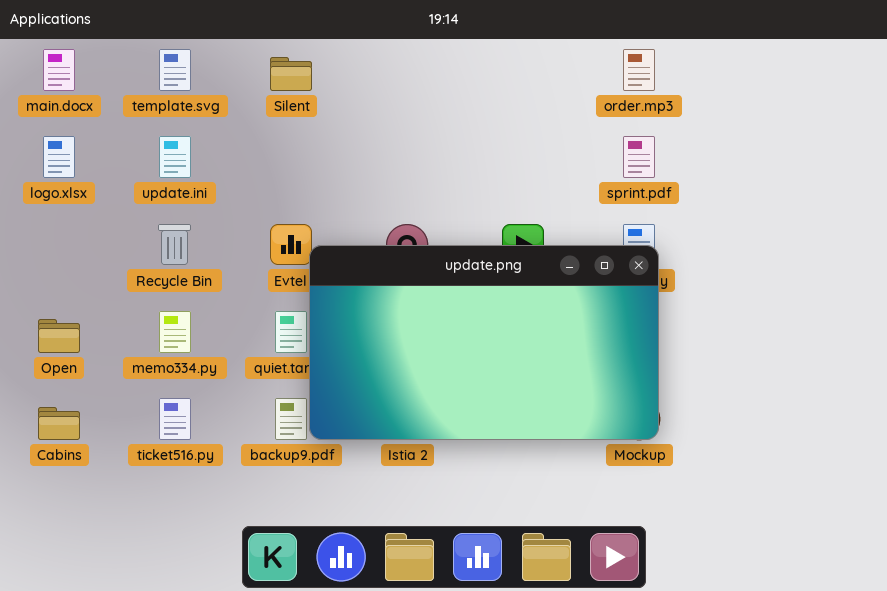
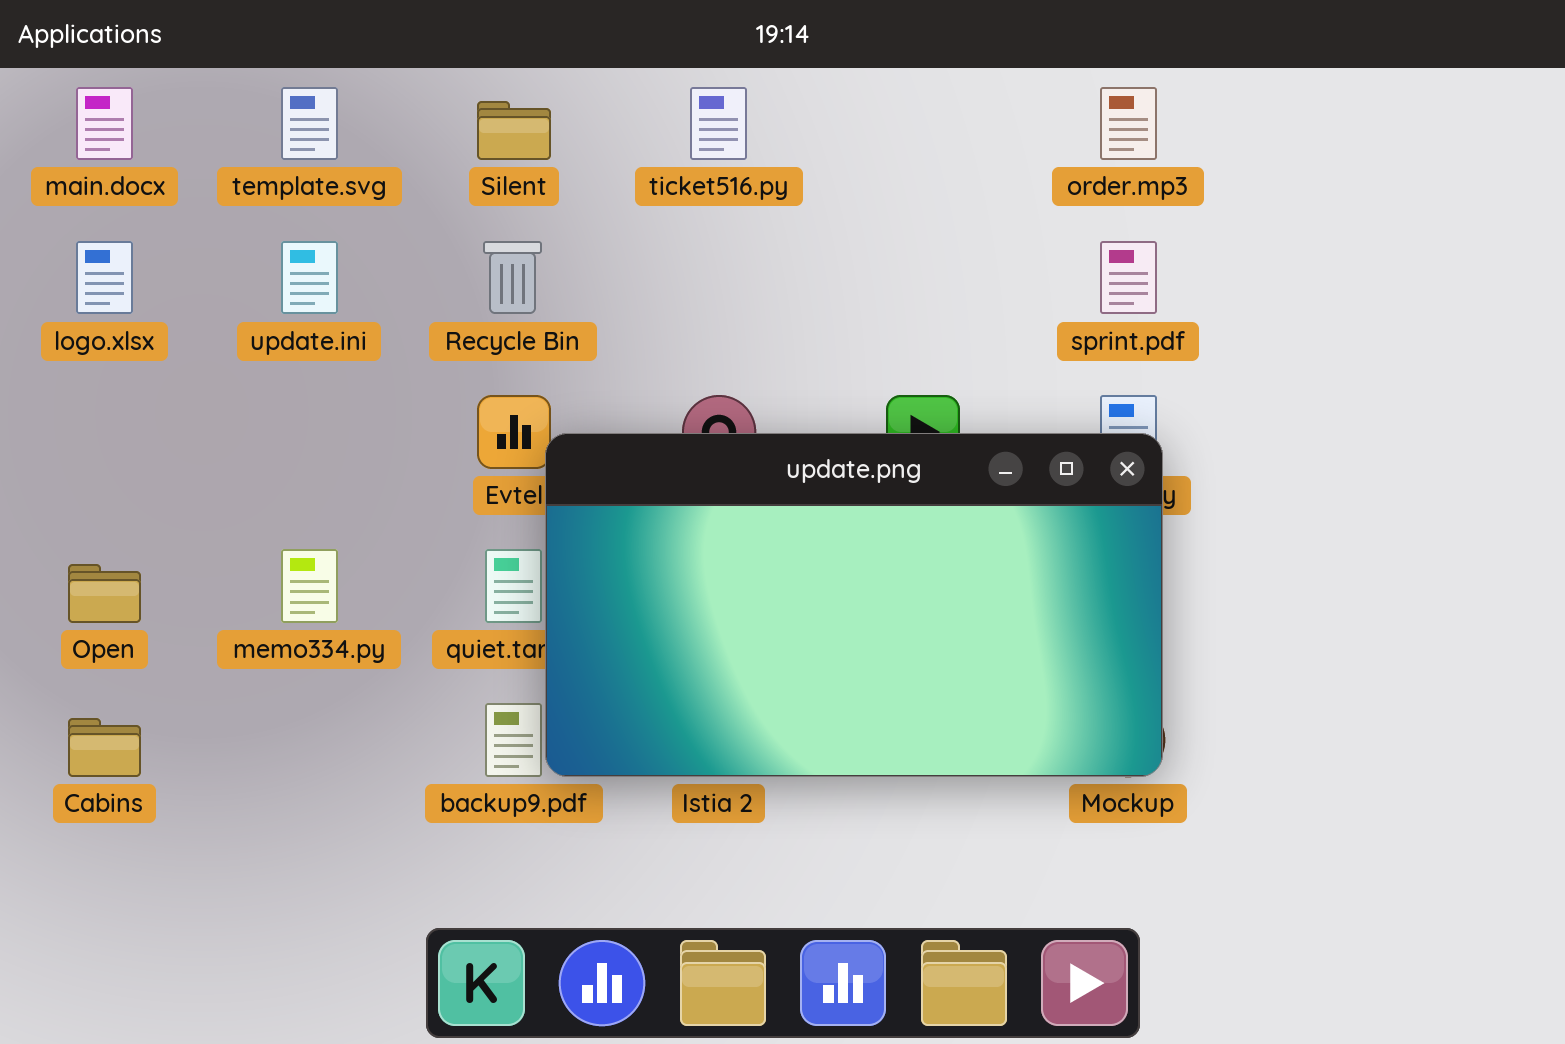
Recycle Bin: [158,224,191,265] -> [483,241,542,314], moved
ticket516.py: [159,398,191,440] -> [690,87,747,160], moved

